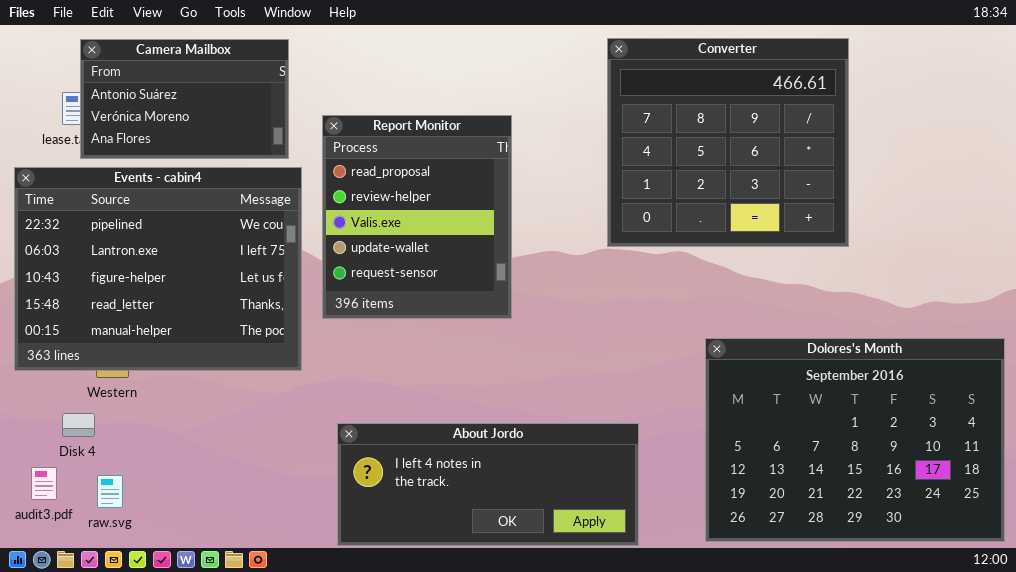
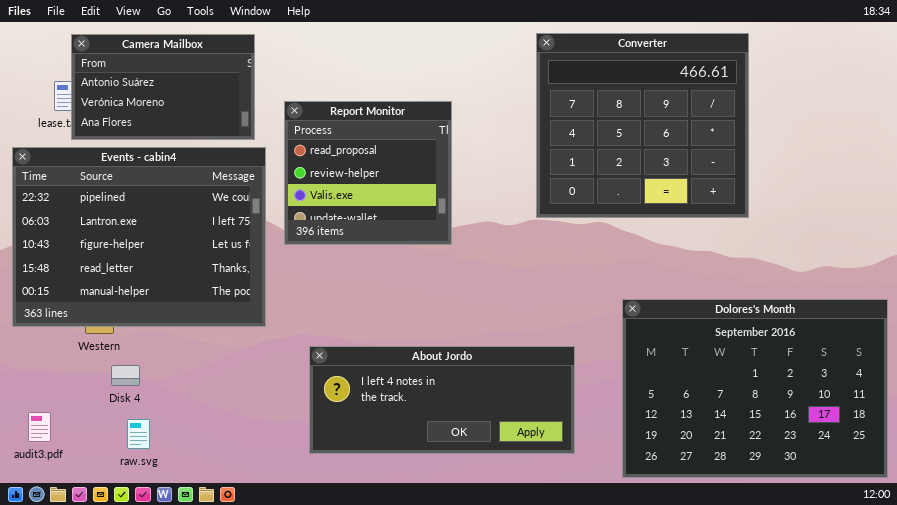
Report Monitor: [322,115,512,319] -> [284,101,452,245], resized
Disk 4: [62,413,95,437] -> [111,365,140,386], moved
About Jordo: [337,423,639,546] -> [309,346,575,454], moved
raw.svg: [97,475,123,508] -> [127,419,150,449], moved

